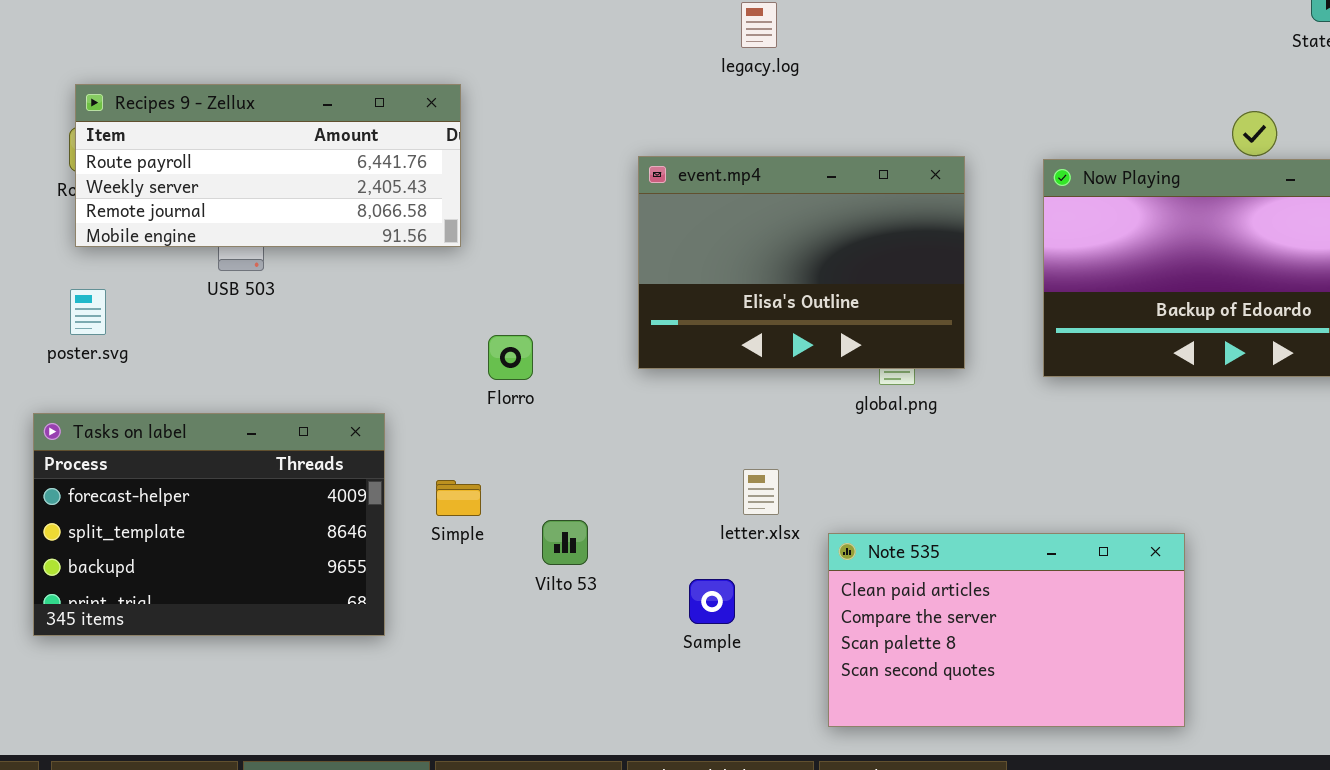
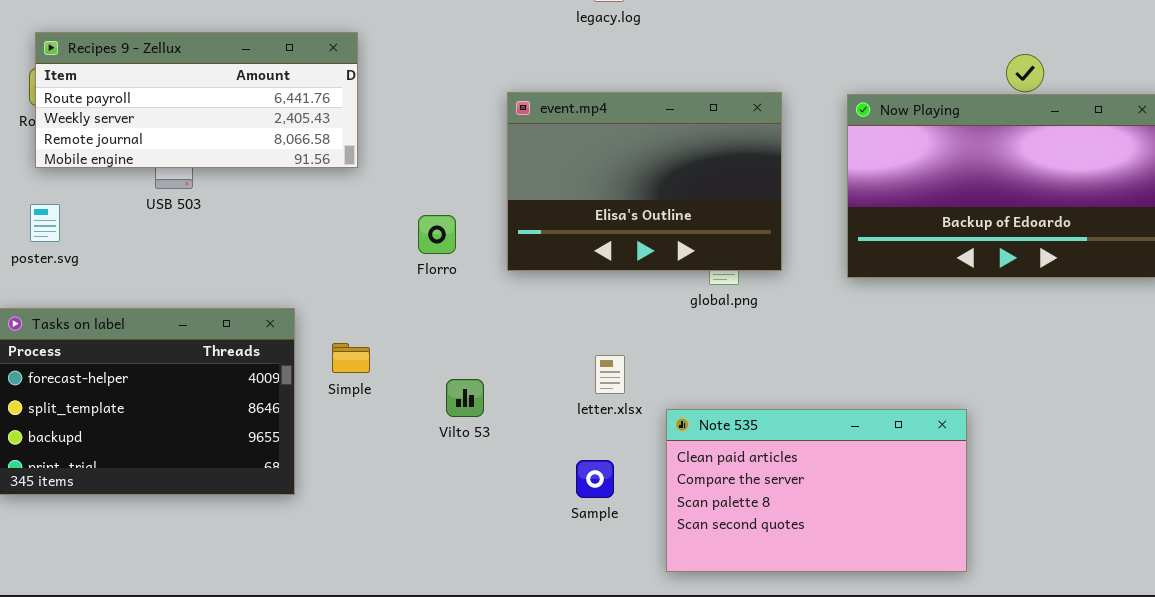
Florro: [488,335,533,380] -> [418,215,456,254], moved
Simple: [436,480,481,516] -> [332,343,370,373], moved
Vilto 53: [542,520,588,565] -> [446,379,484,417], moved
Sample: [689,579,735,624] -> [576,460,614,498], moved

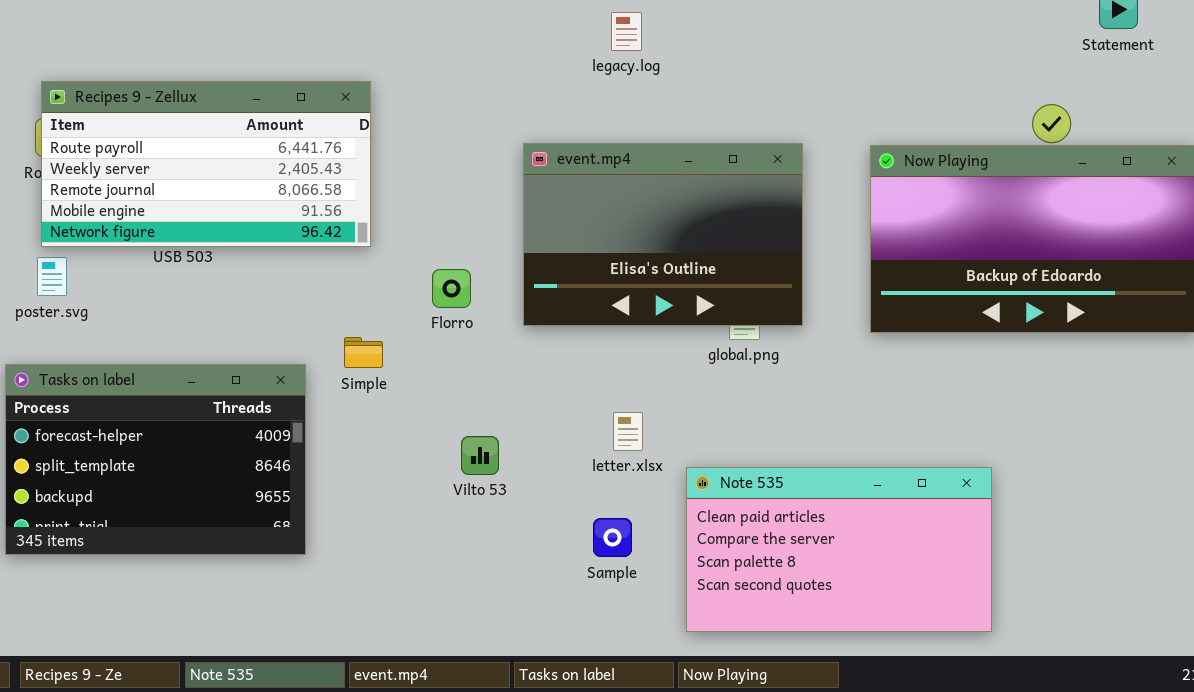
Recipes 9 - Zellux: [35,32,358,168] -> [41,81,371,247], resized
Simple: [332,343,370,373] -> [344,337,383,368], moved

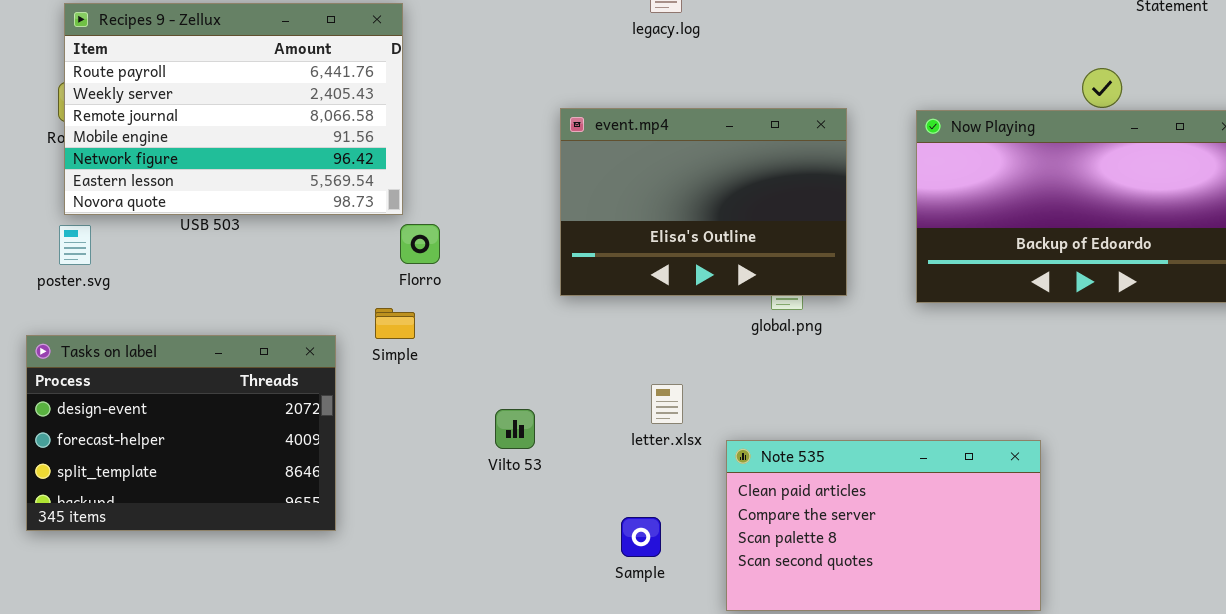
Recipes 9 - Zellux: [41,81,371,247] -> [64,3,403,215], resized
Florro: [432,269,471,308] -> [400,224,440,264], moved
Tasks on label: [5,364,306,555] -> [26,335,336,531], scrolled up 1 row
Sample: [593,518,632,557] -> [621,517,661,557], moved

